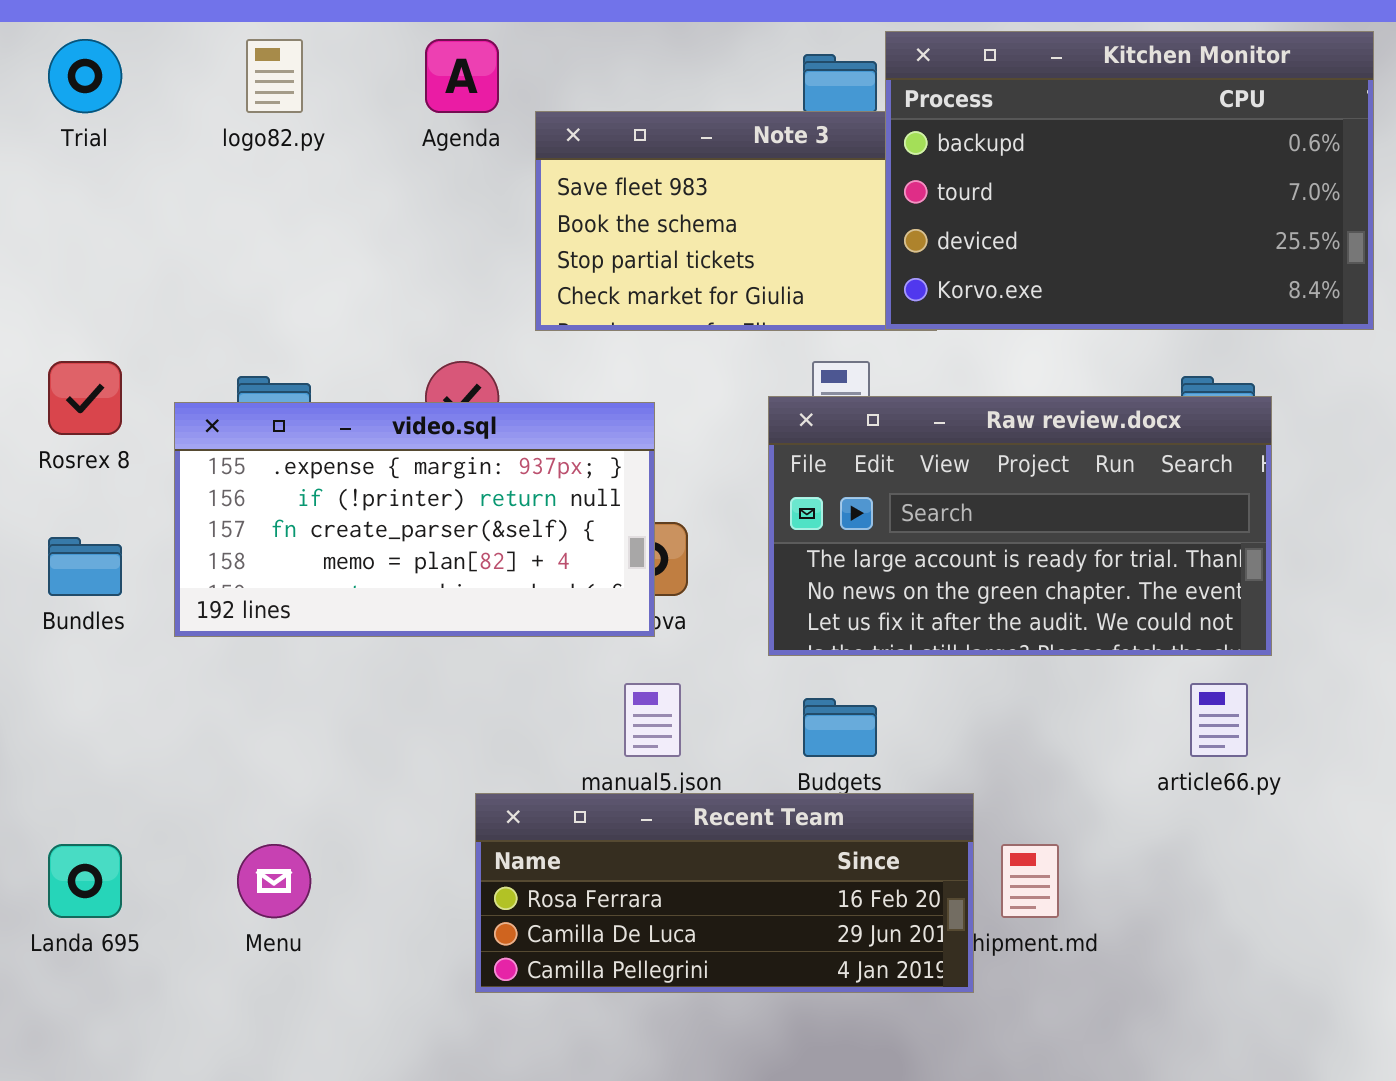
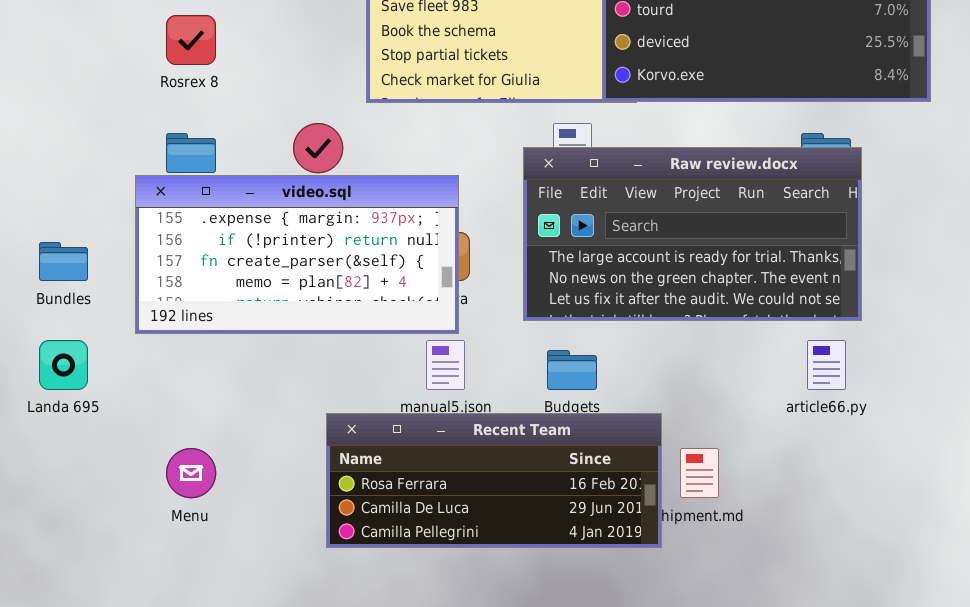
Rosrex 8: [48,361,122,435] -> [166,15,216,65], moved
video.sql: [174,402,655,637] -> [135,175,459,334], moved
Landa 695: [48,844,122,918] -> [39,340,88,390], moved

